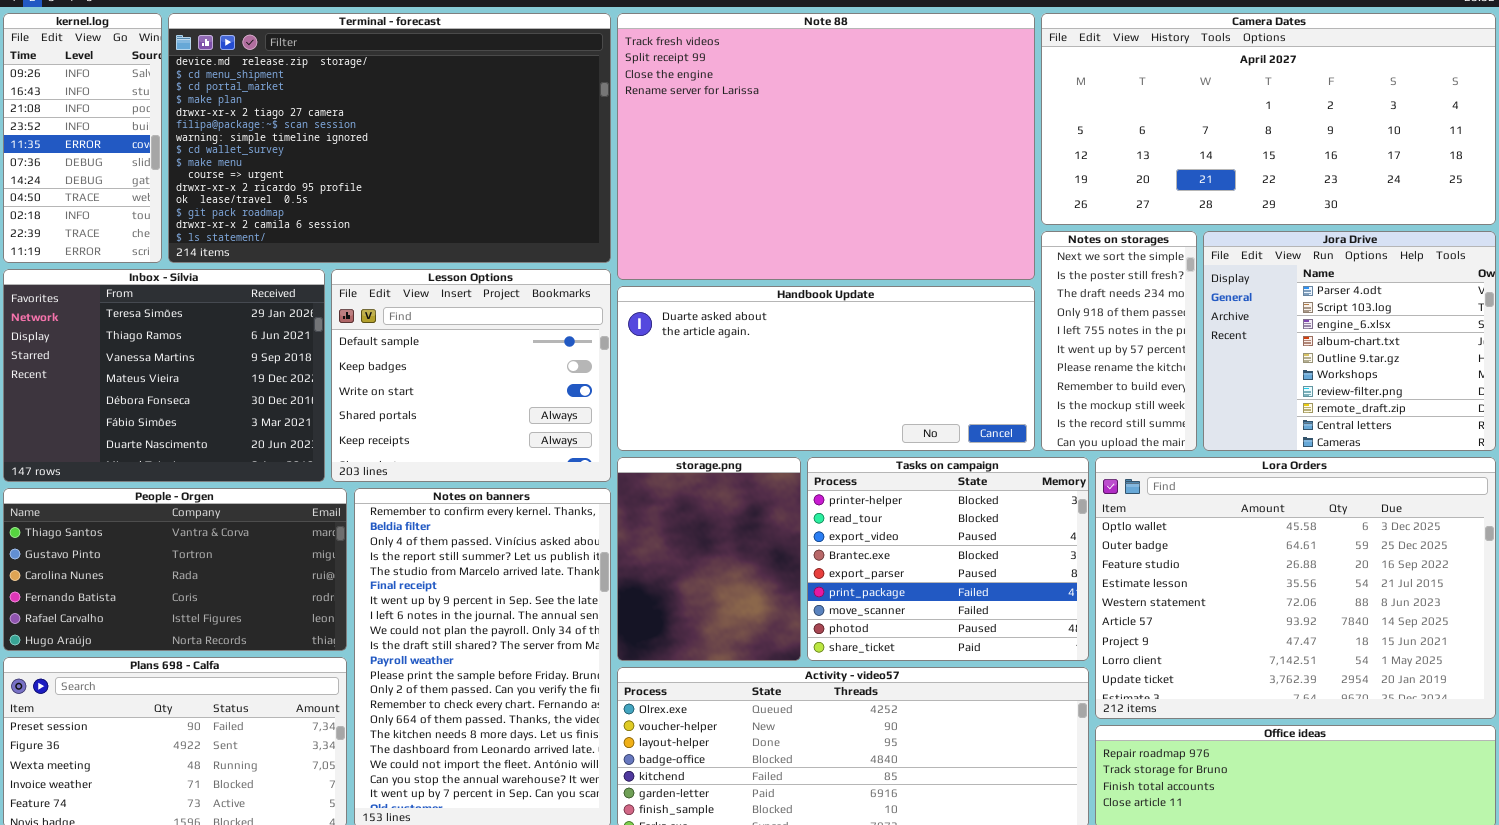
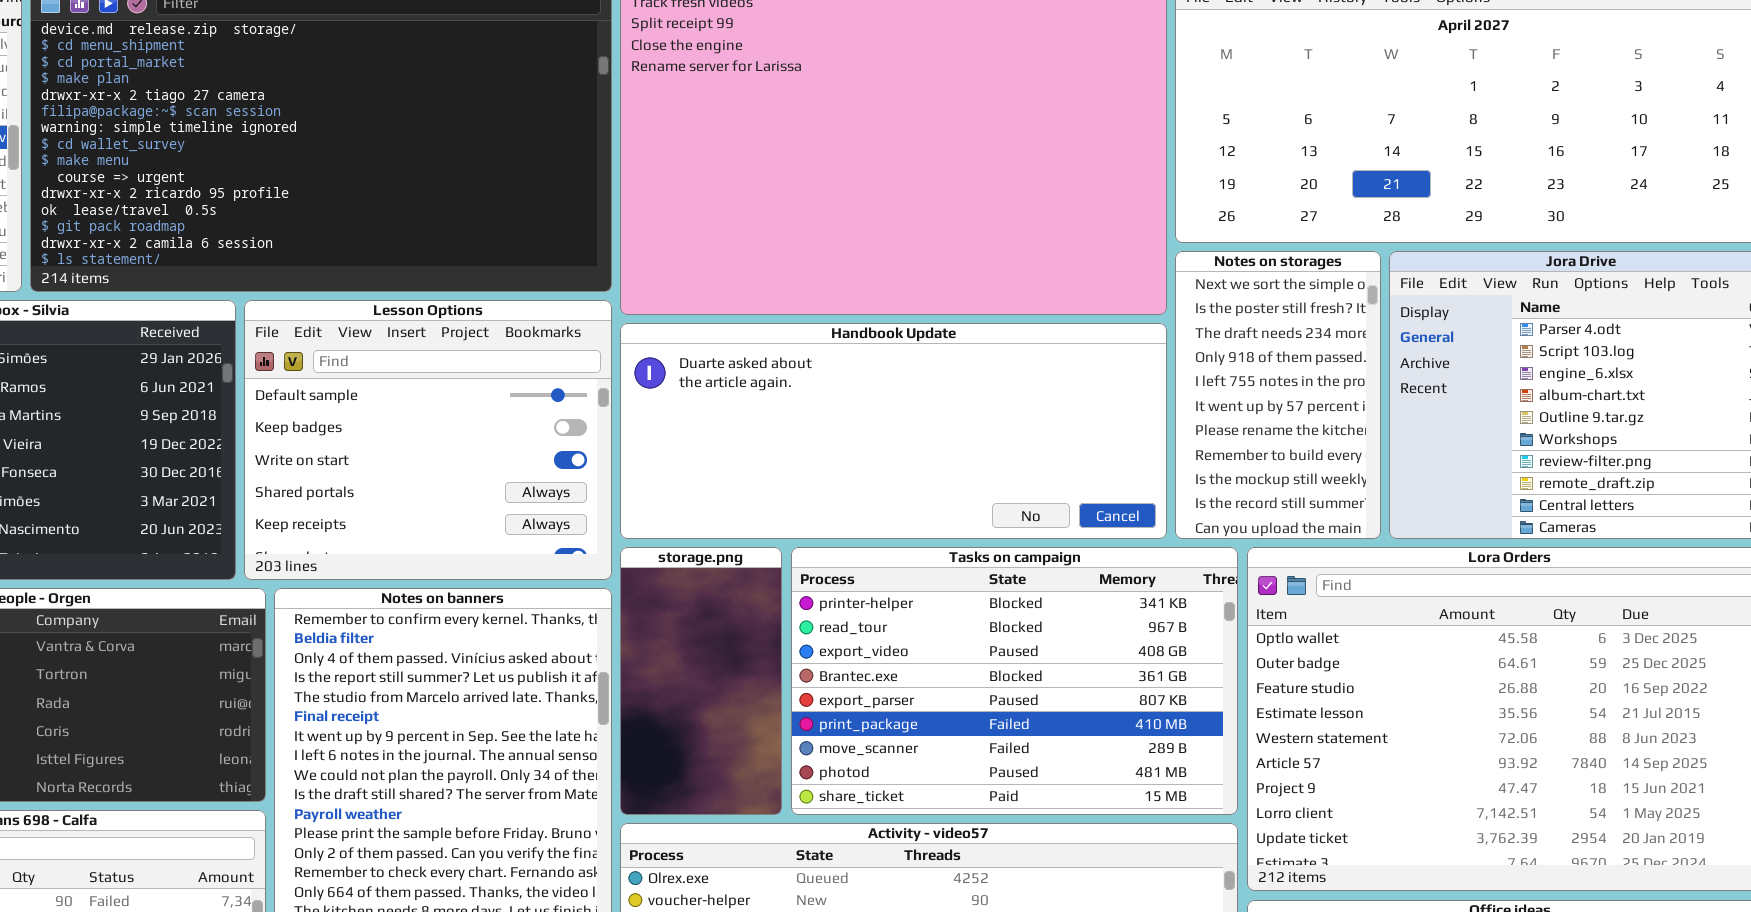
storage.png: [617,457,801,661] -> [620,547,782,815], resized
Tasks on campaign: [807,457,1089,661] -> [791,547,1238,815], resized

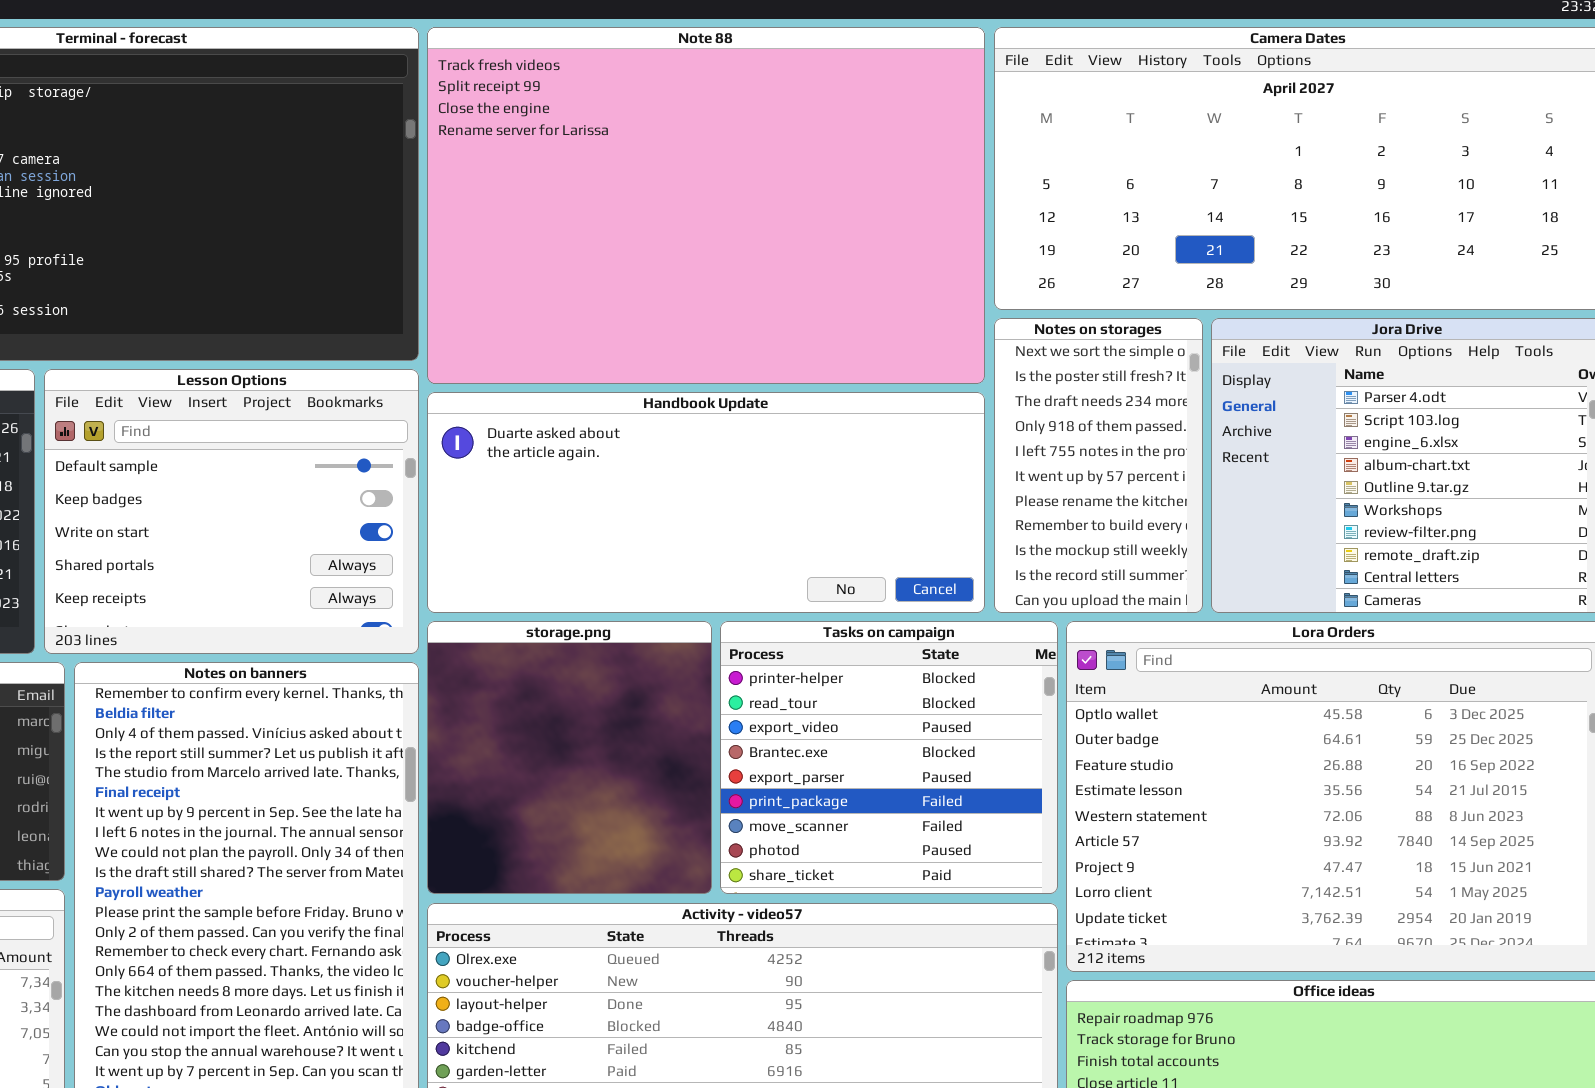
storage.png: [620,547,782,815] -> [427,621,712,894], resized
Tasks on campaign: [791,547,1238,815] -> [720,621,1058,894], resized

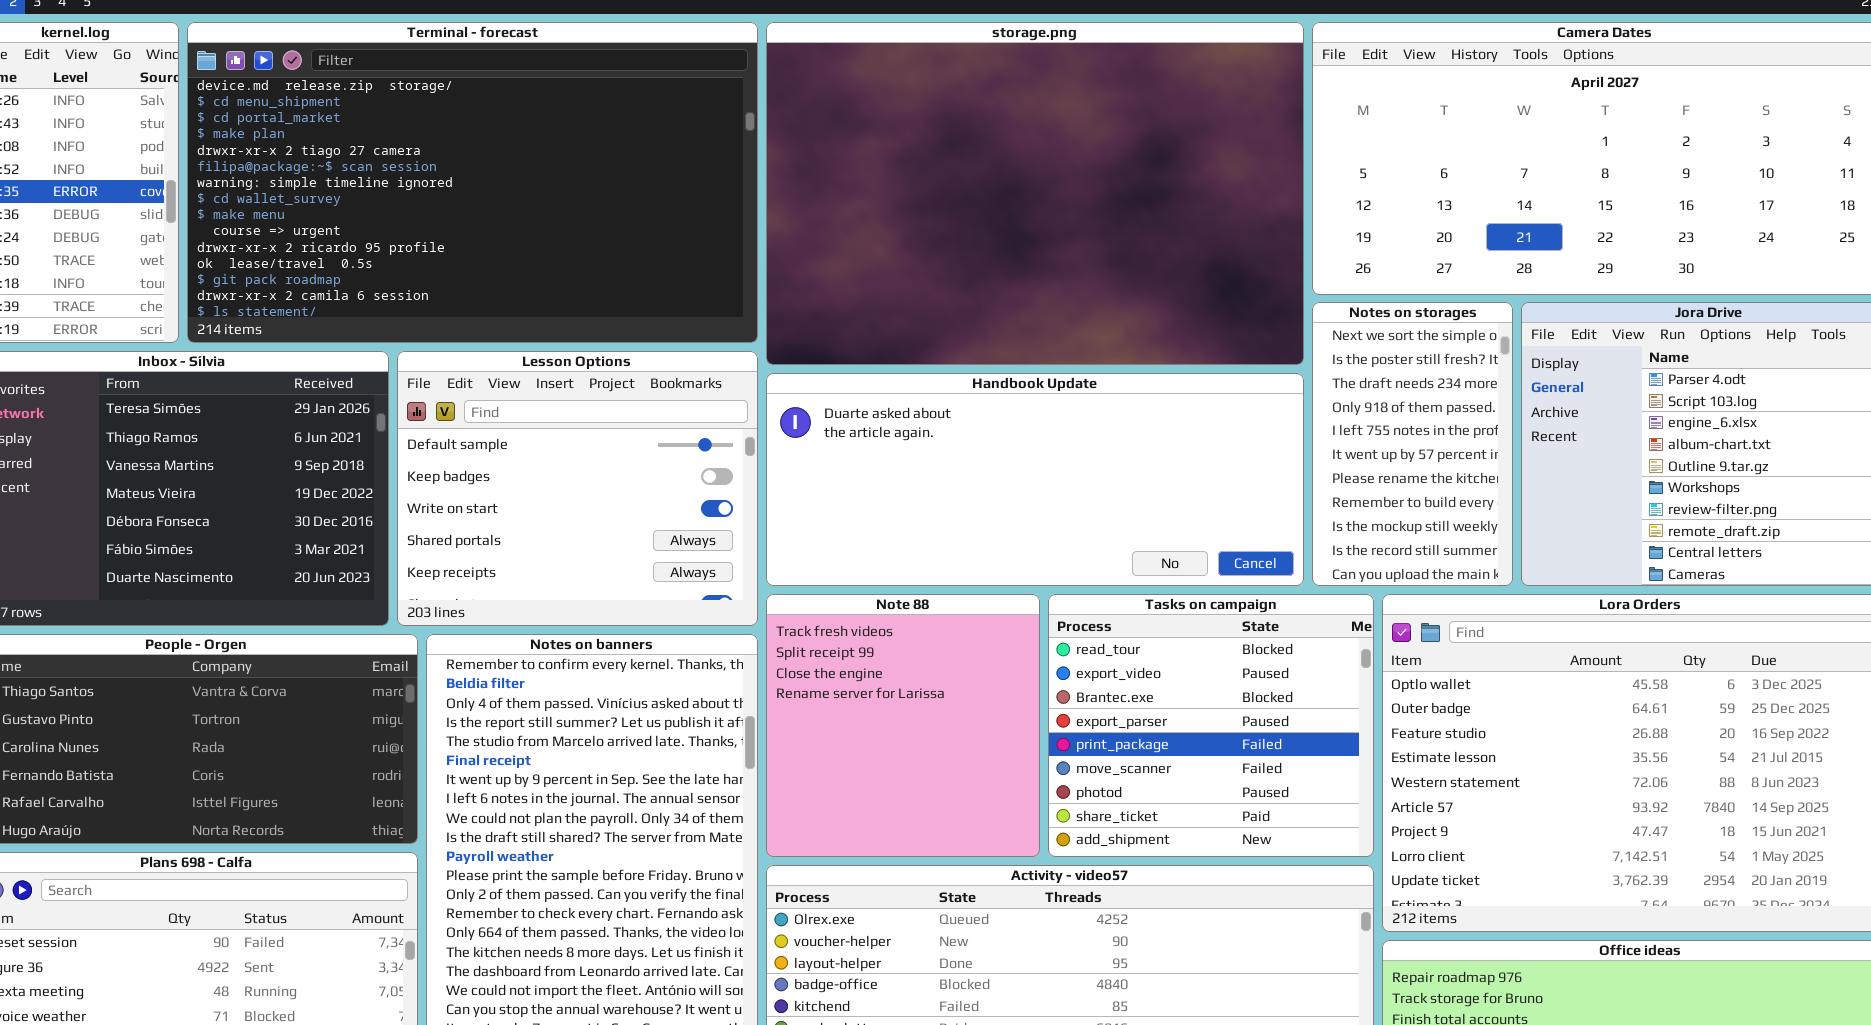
Note 88: [427,27,985,384] -> [766,594,1040,857], moved, resized
storage.png: [427,621,712,894] -> [766,22,1304,365], moved, resized
Tasks on campaign: [720,621,1058,894] -> [1048,594,1374,857], scrolled down 1 row

